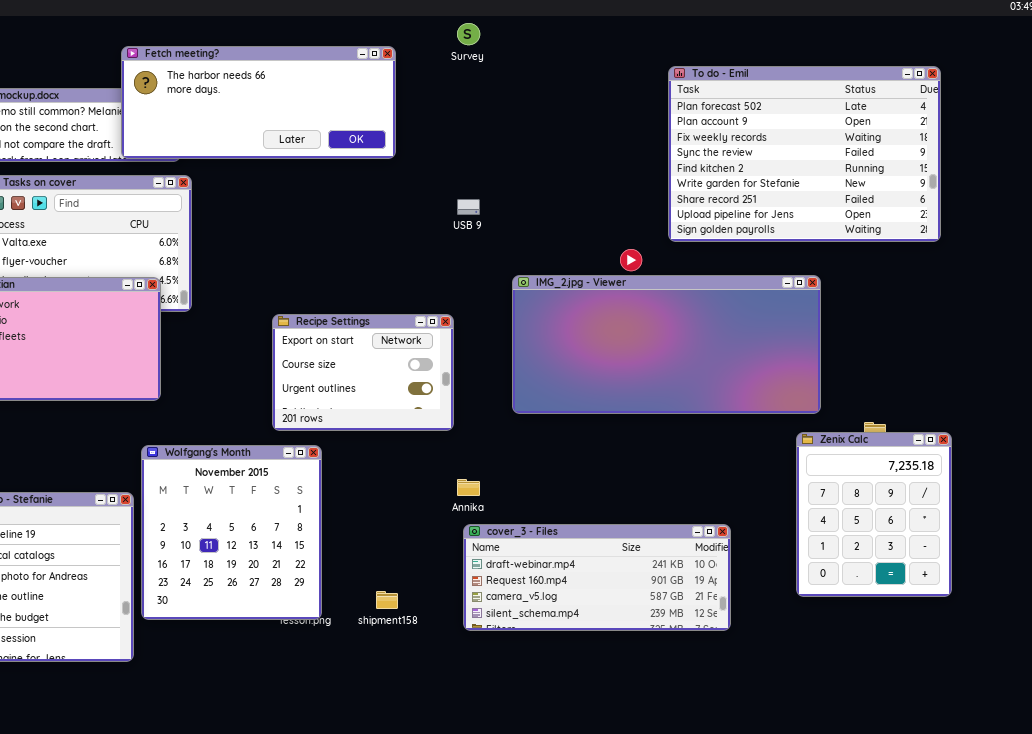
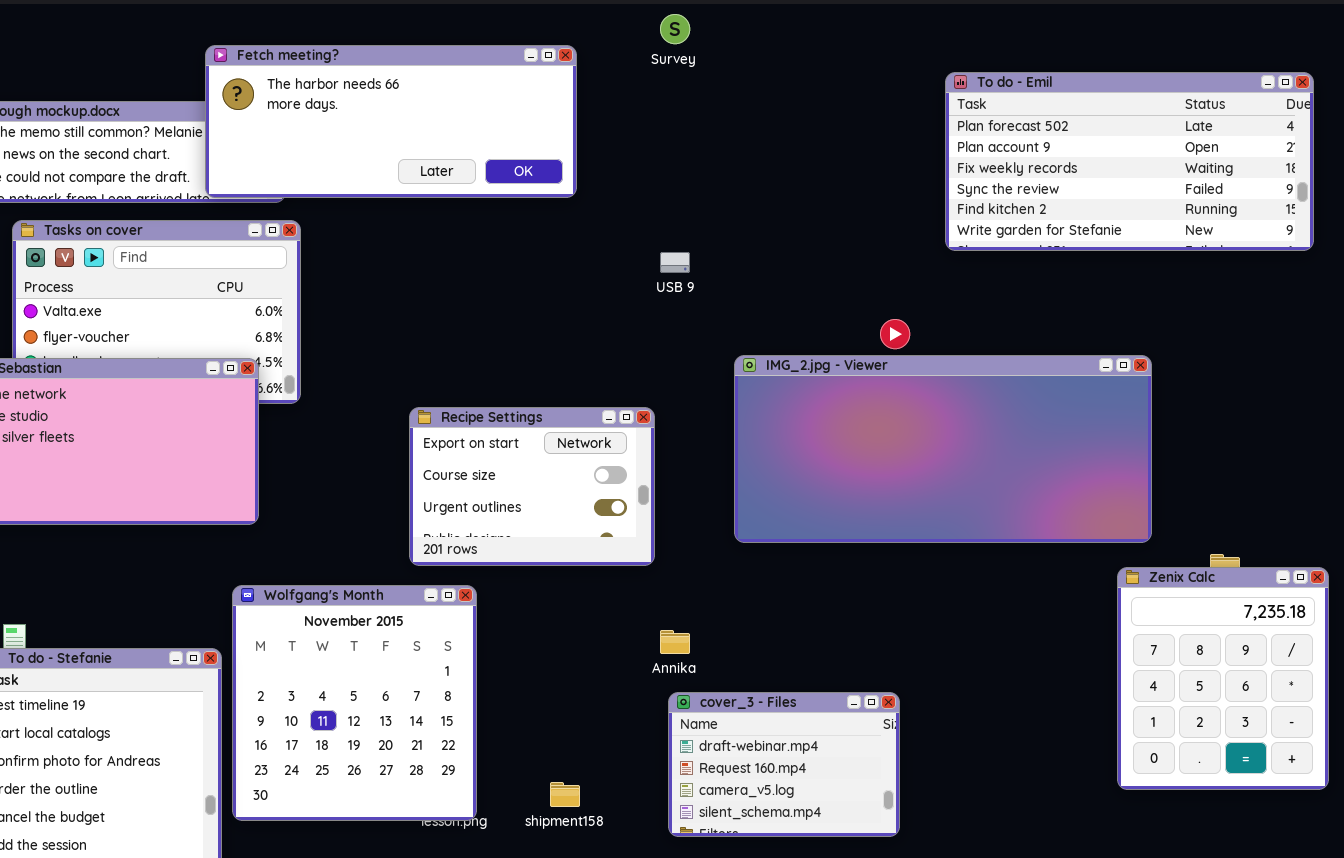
To do - Emil: [668,66,941,242] -> [945,72,1314,251], resized
cover_3 - Files: [463,524,731,631] -> [668,692,900,837], resized

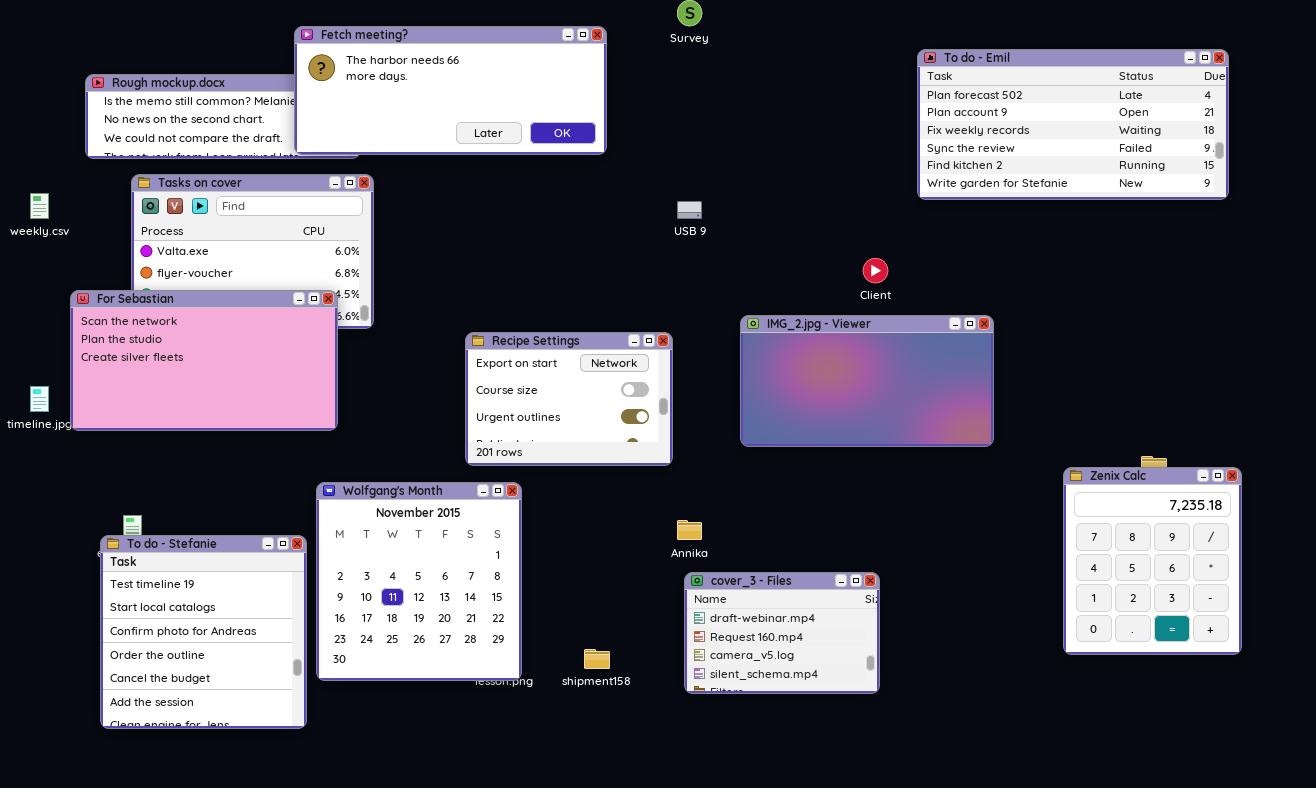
IMG_2.jpg - Viewer: [734,355,1152,543] -> [740,315,994,447], resized

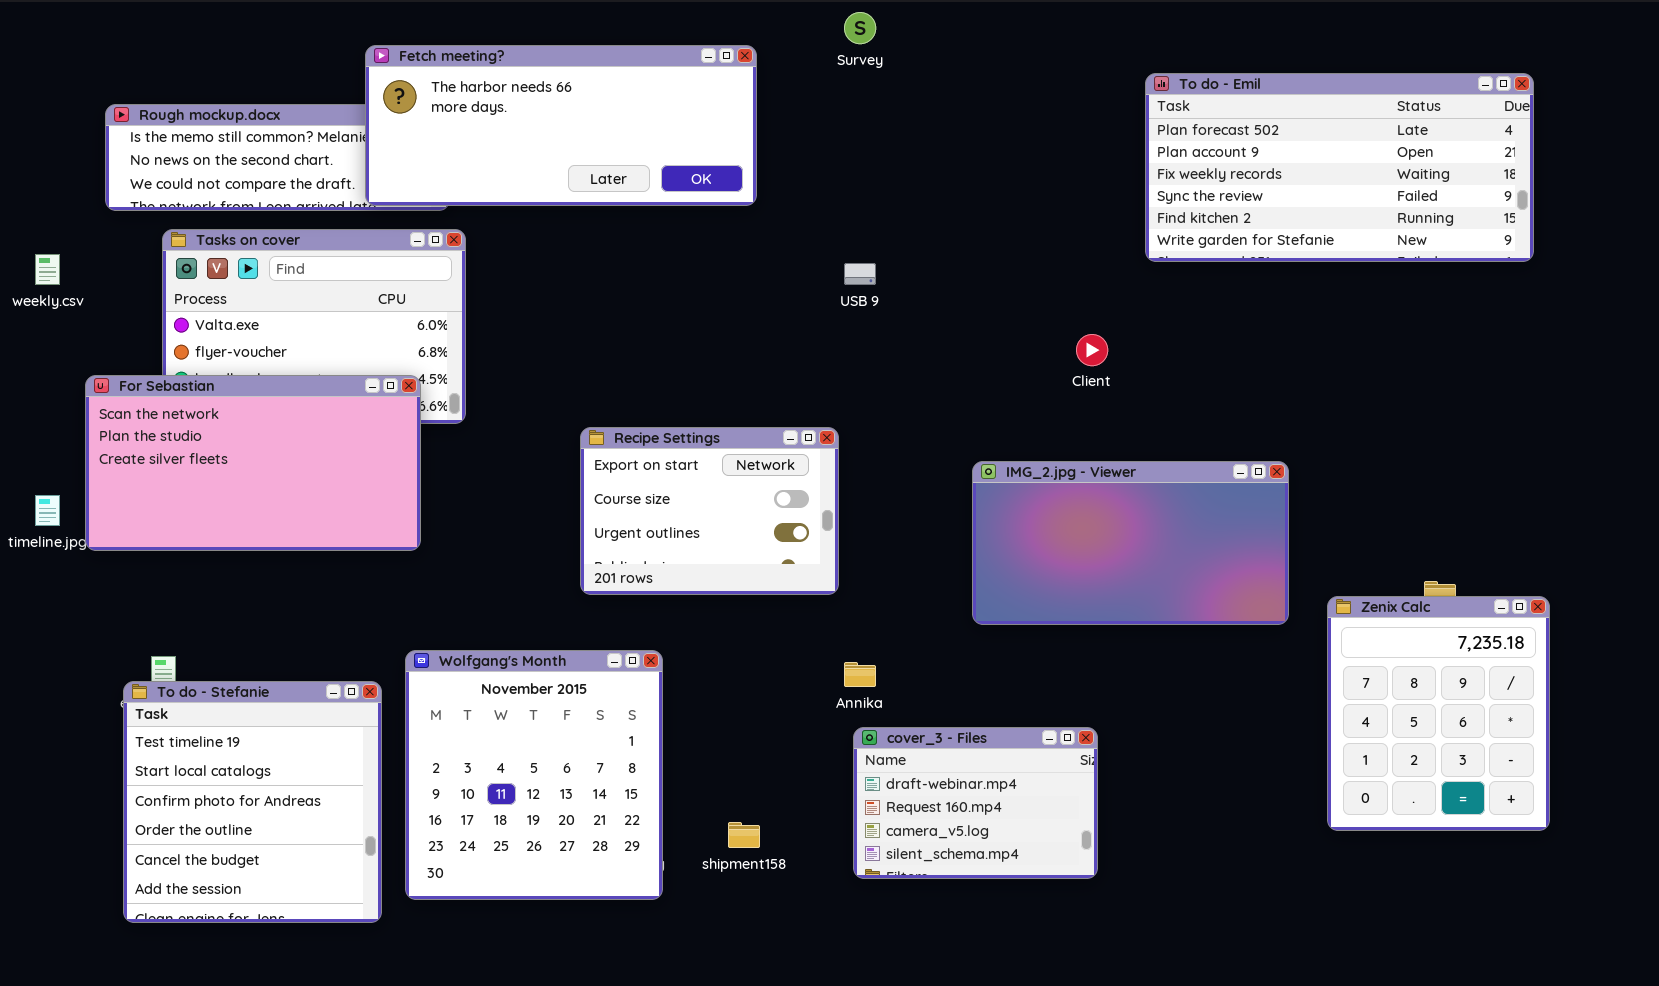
IMG_2.jpg - Viewer: [740,315,994,447] -> [972,461,1289,625], moved
Wolfgang's Month: [316,482,522,681] -> [405,650,663,900], moved

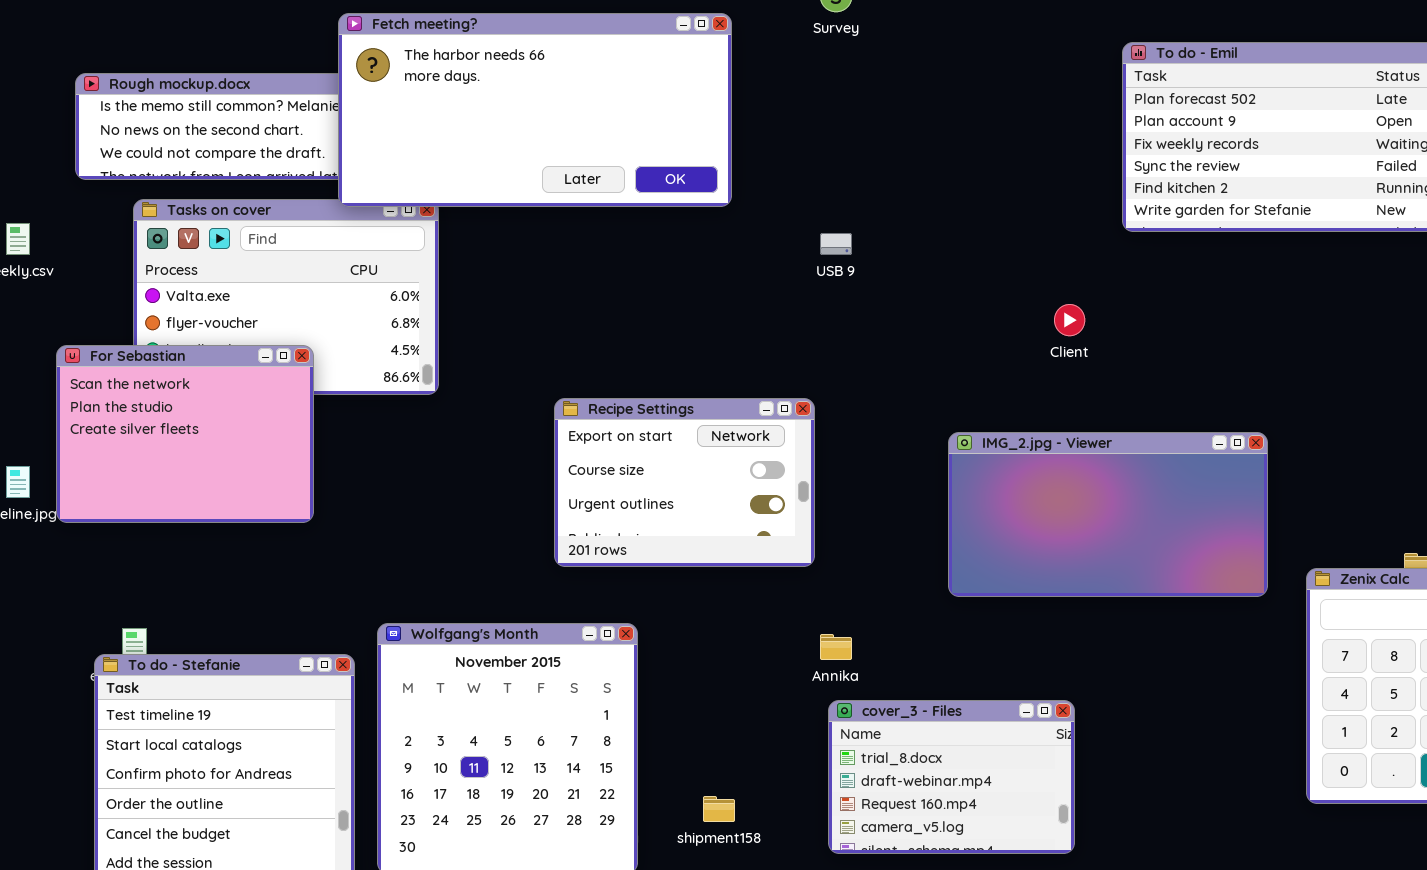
Fetch meeting?: [365,45,757,206] -> [338,13,732,207], resized
For Sebastian: [85,375,421,551] -> [56,345,314,523], resized
cover_3 - Files: [853,727,1098,879] -> [828,700,1075,854], scrolled up 1 row

